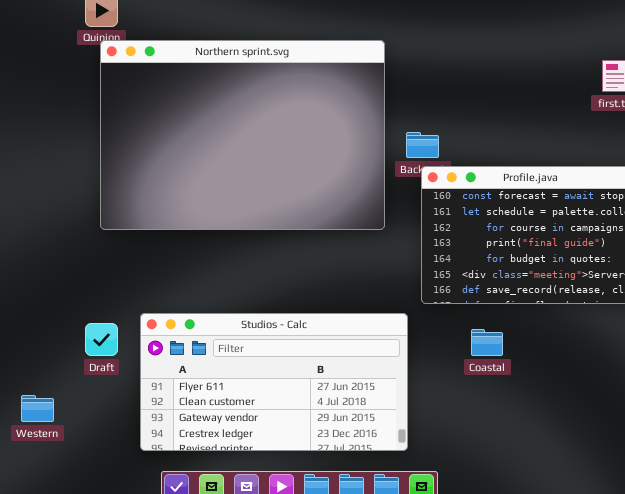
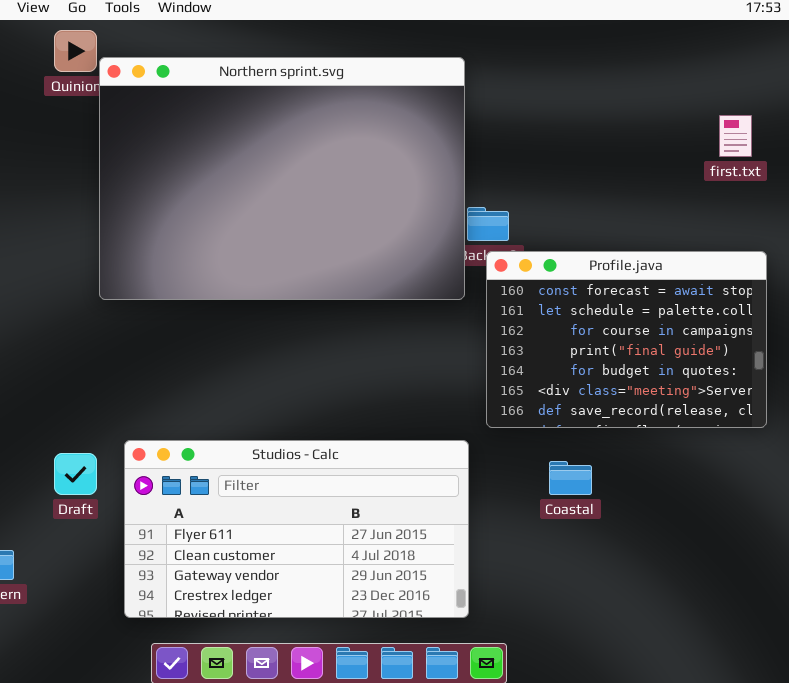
Northern sprint.svg: [100,40,385,230] -> [99,57,465,300], moved

